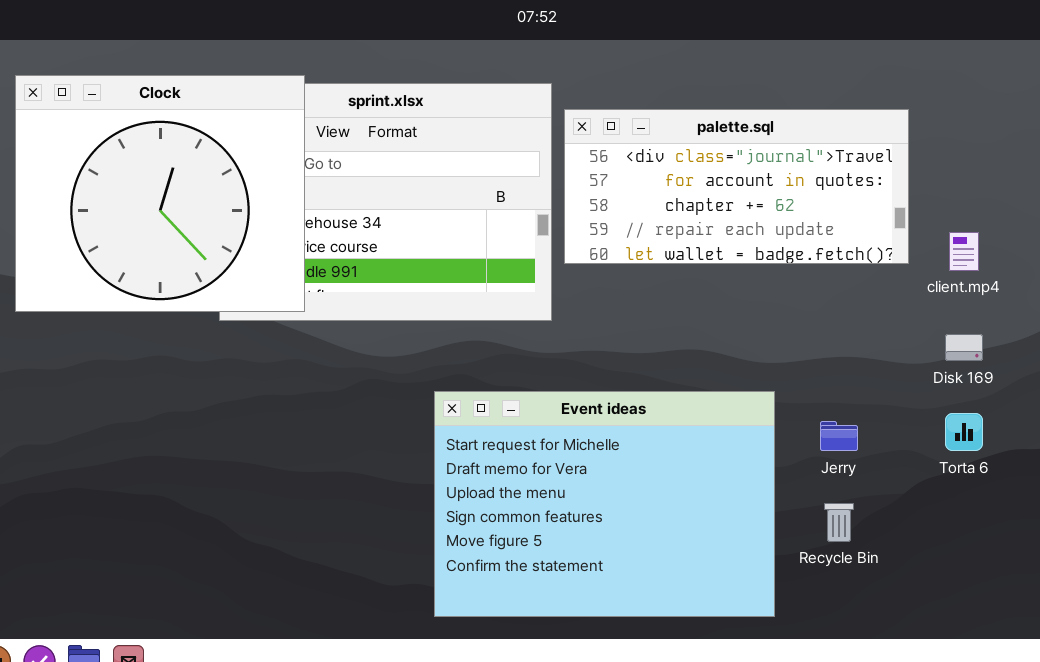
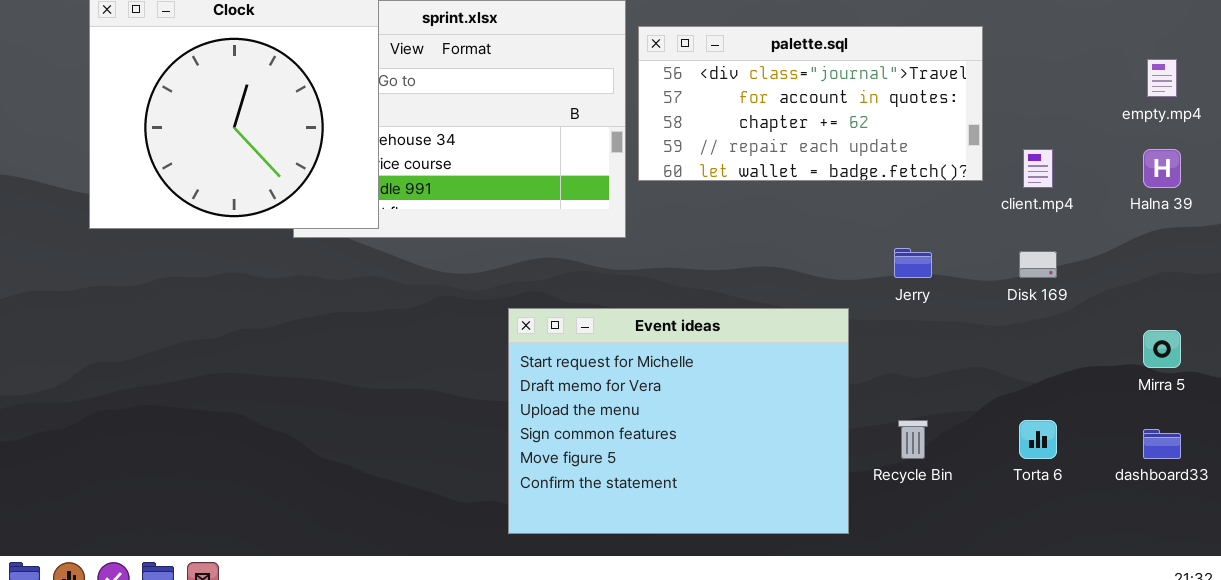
Torta 6: [945,413,983,451] -> [1019,420,1057,459], moved
Jerry: [820,421,858,451] -> [894,248,932,278], moved

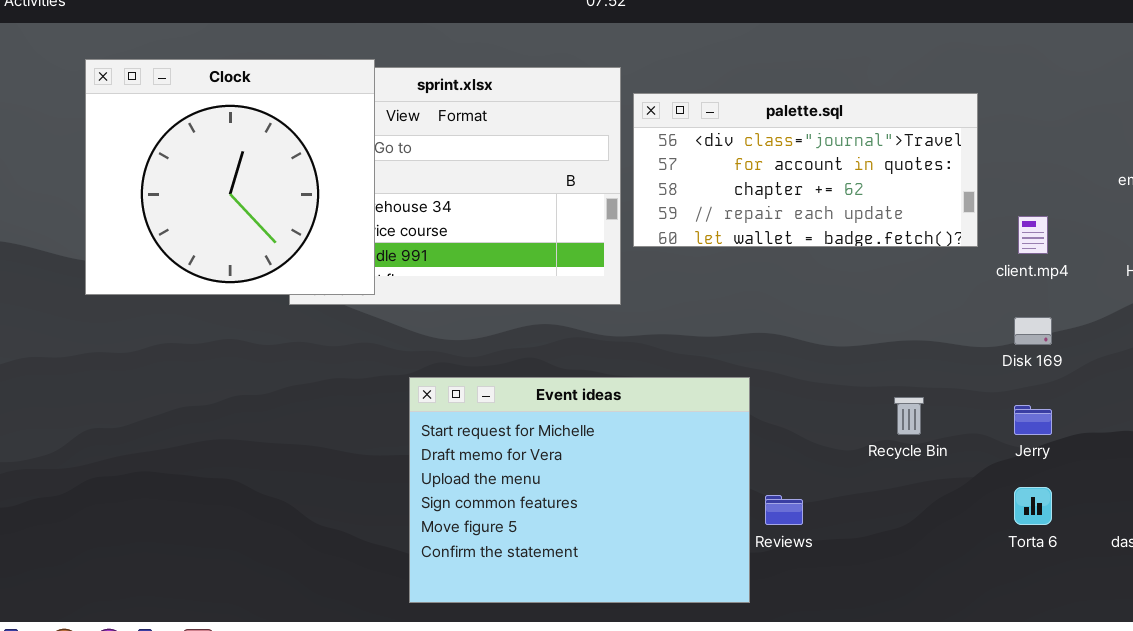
Jerry: [894,248,932,278] -> [1014,405,1052,435], moved
Event ideas: [508,308,849,534] -> [409,377,750,603], moved
Recycle Bin: [898,420,928,459] -> [894,397,924,435], moved

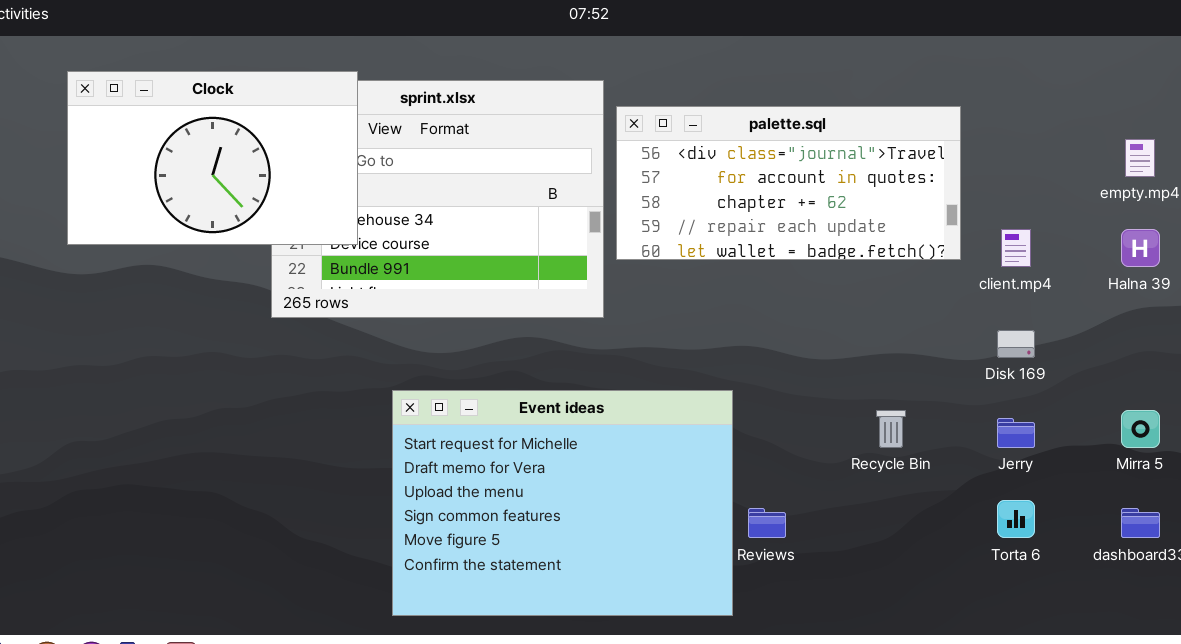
Clock: [85,59,375,295] -> [67,71,358,245], resized

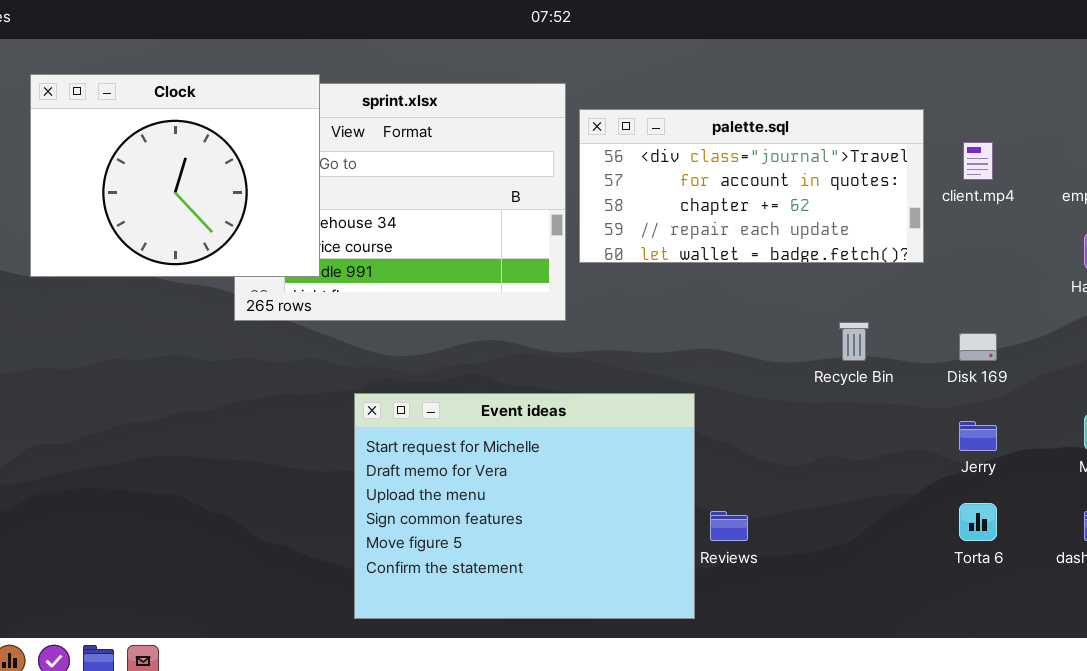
Clock: [67,71,358,245] -> [30,74,320,277], resized
client.mp4: [1001,229,1031,267] -> [963,142,993,180], moved
Recycle Bin: [876,410,906,448] -> [839,322,869,361], moved

